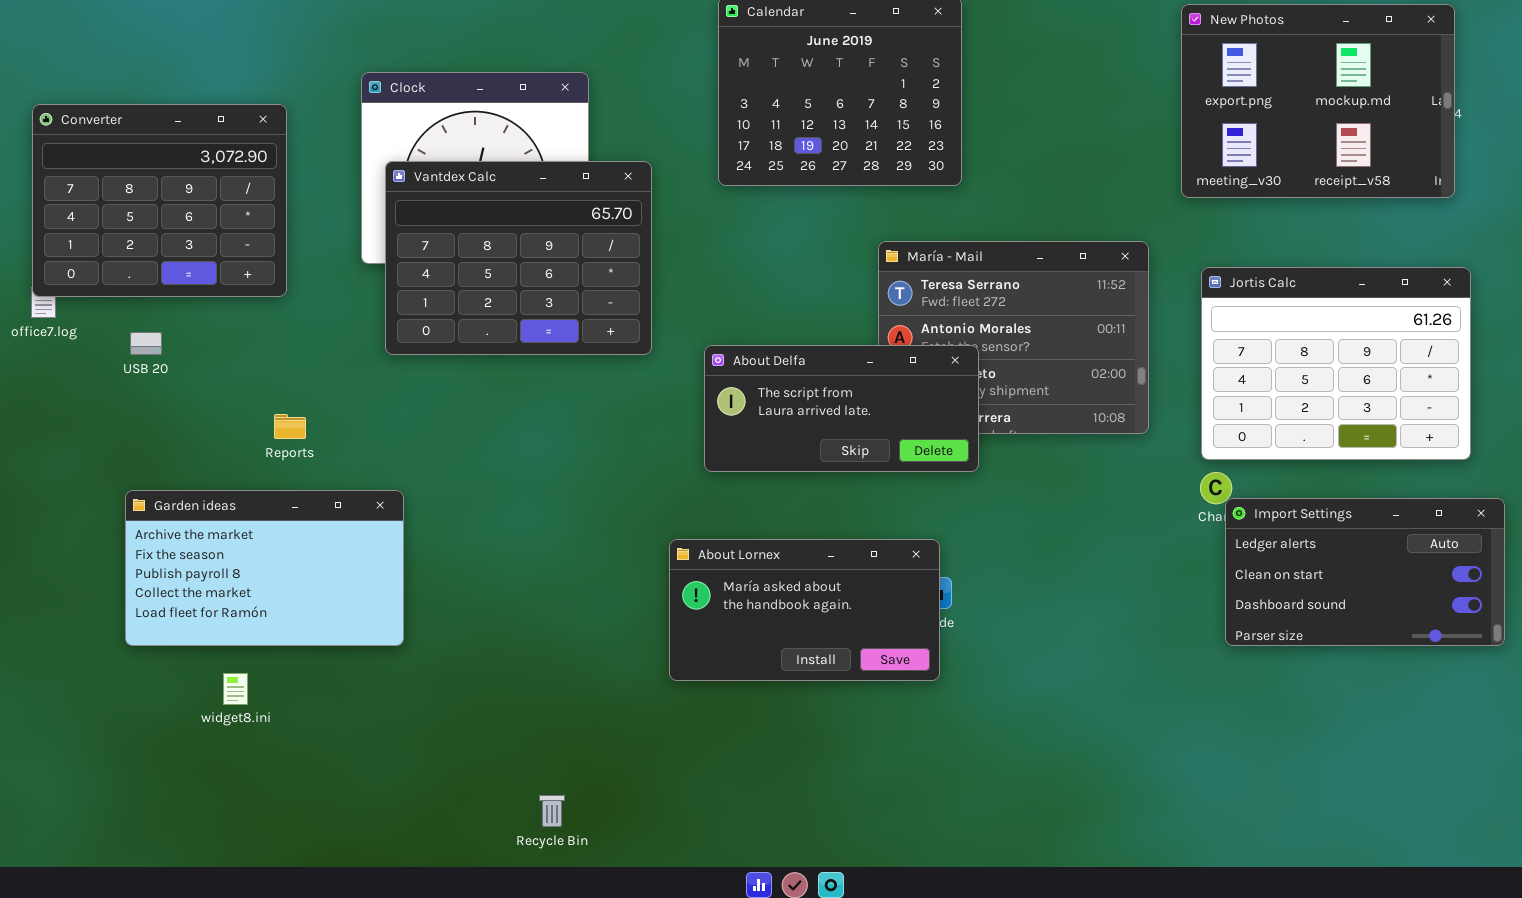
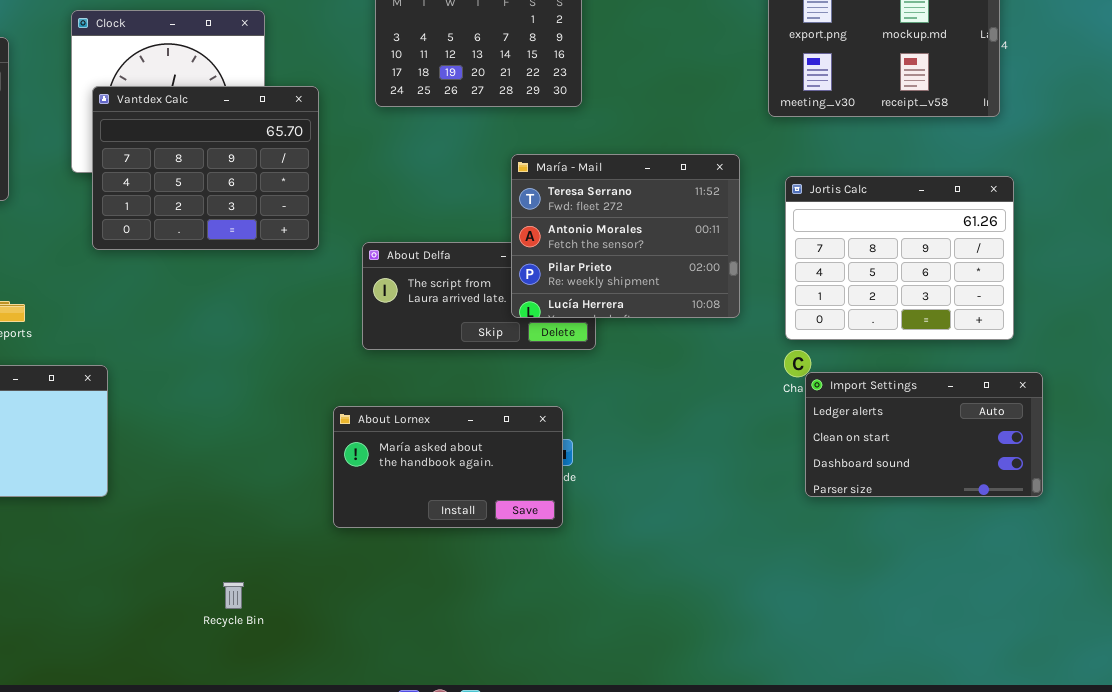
María - Mail: [878,241,1149,434] -> [511,154,740,318], raised
Recycle Bin: [539,795,565,827] -> [223,582,244,609], moved

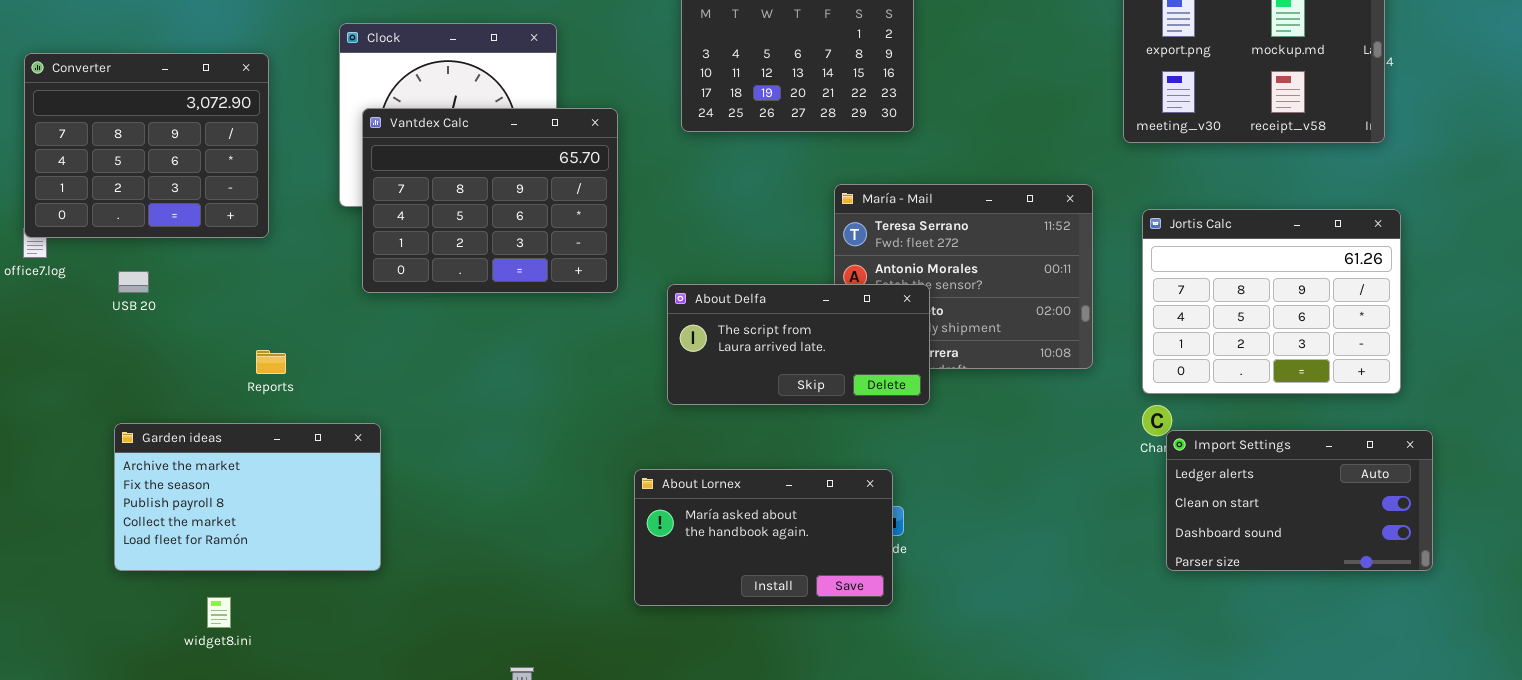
About Delfa: [362,242,596,350] -> [667,284,930,405], raised

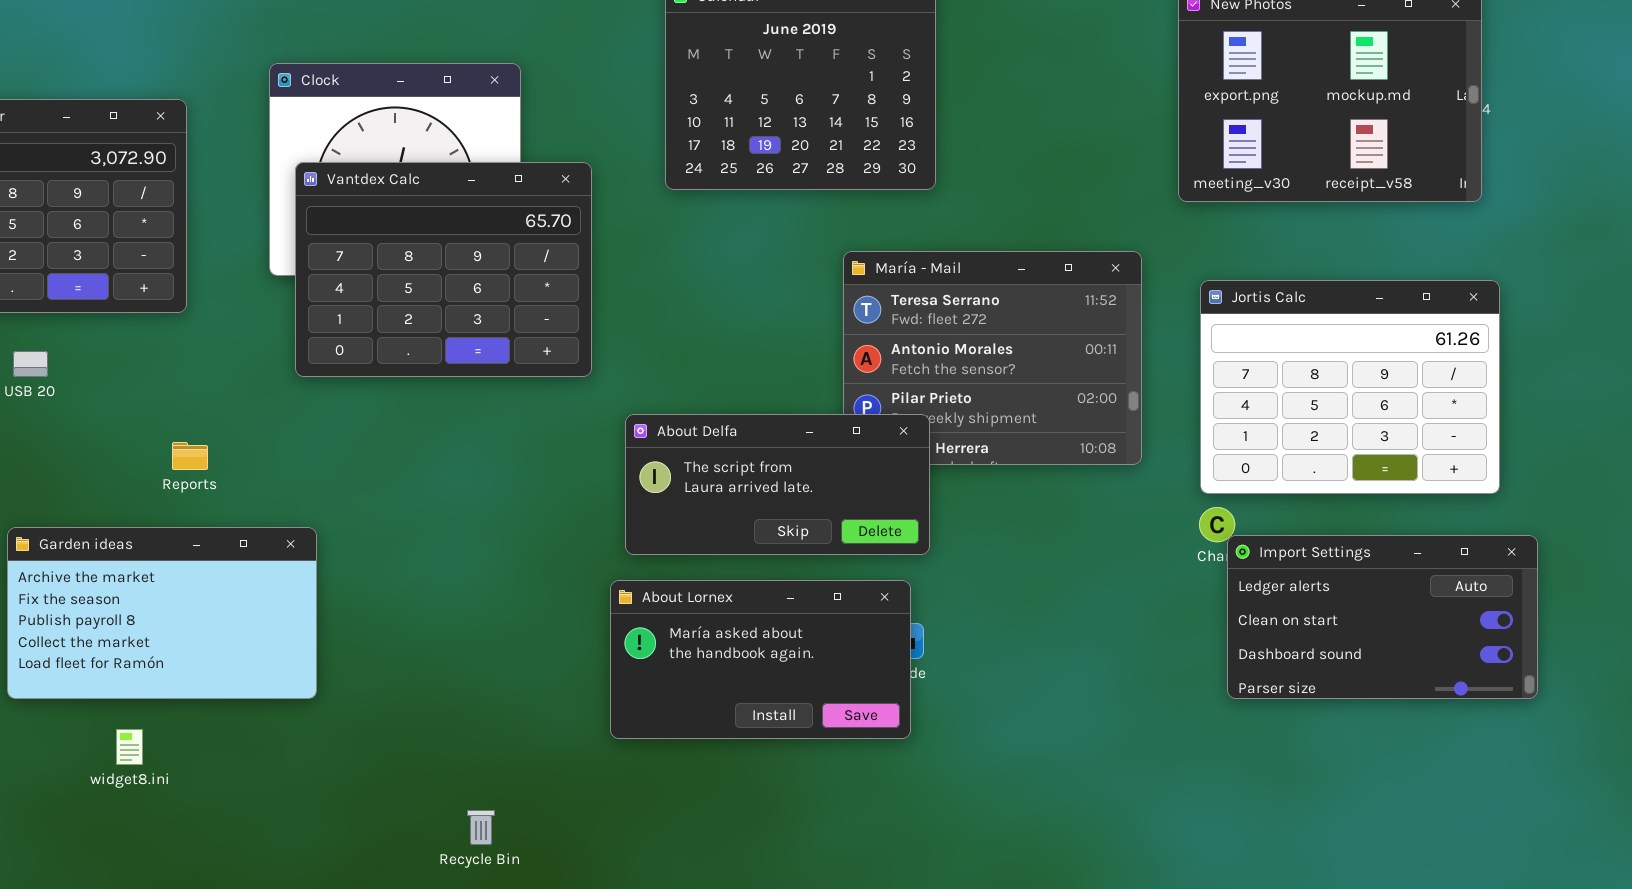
About Delfa: [667,284,930,405] -> [625,414,930,555], moved

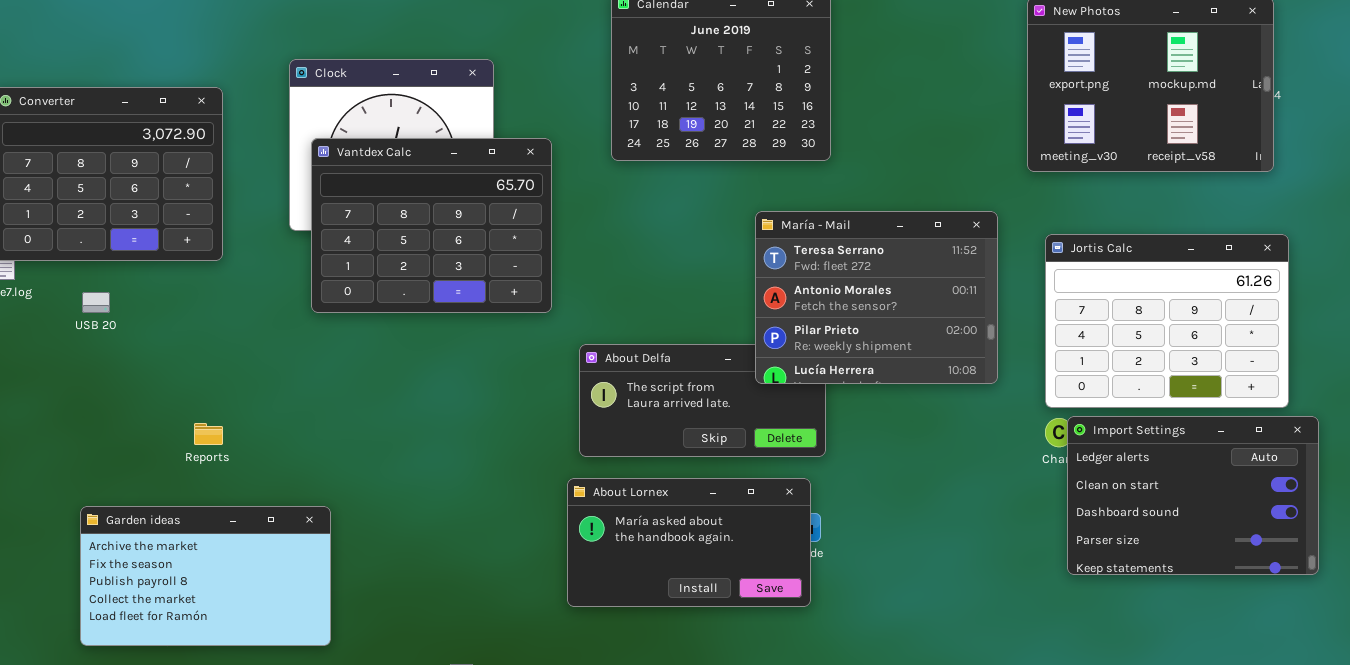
María - Mail: [843,251,1142,465] -> [755,211,998,384], raised
Reports: [172,442,208,470] -> [194,423,223,445], moved
Garden ideas: [7,527,317,699] -> [80,506,331,646], moved
Import Settings: [1227,535,1538,699] -> [1067,416,1319,575], resized

